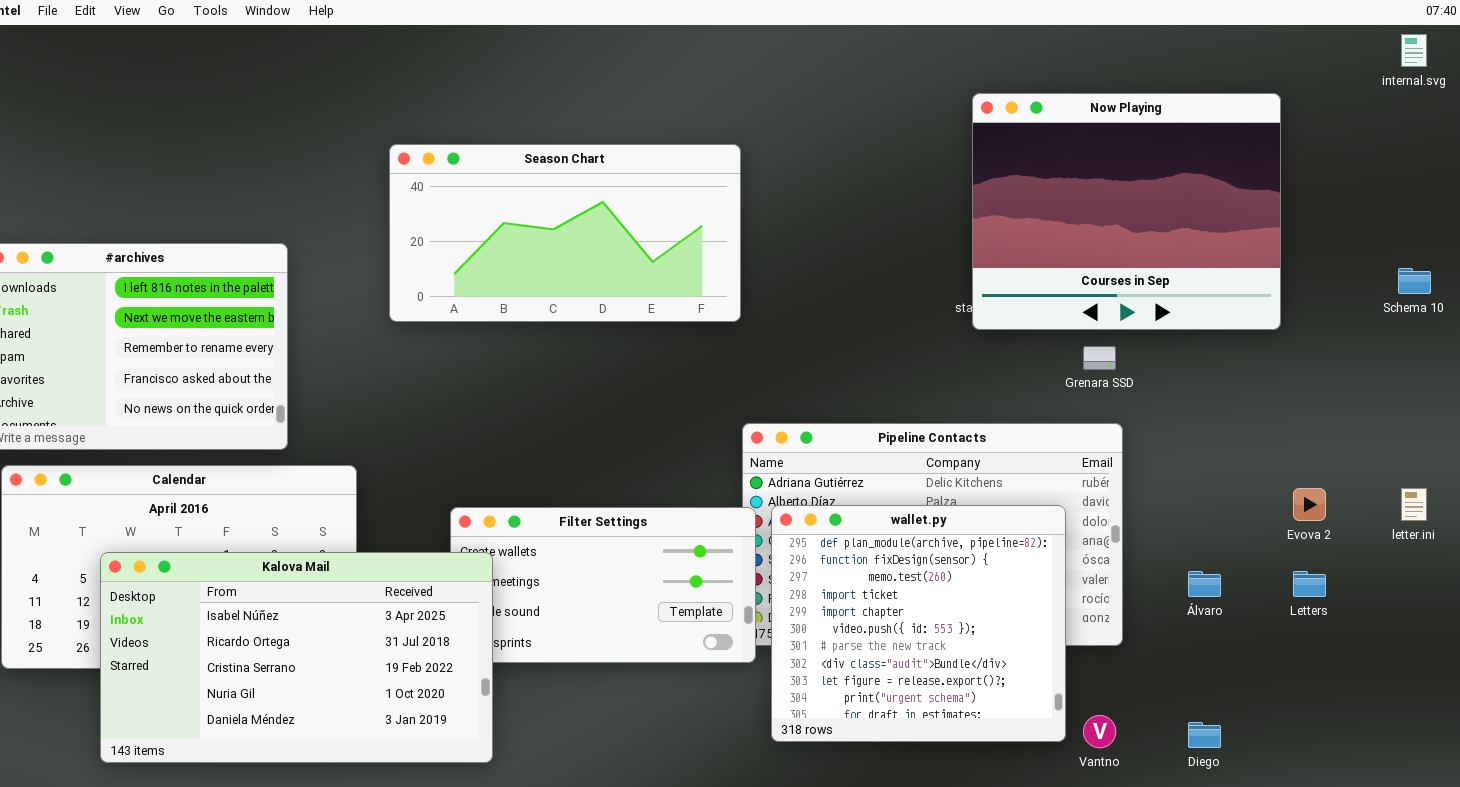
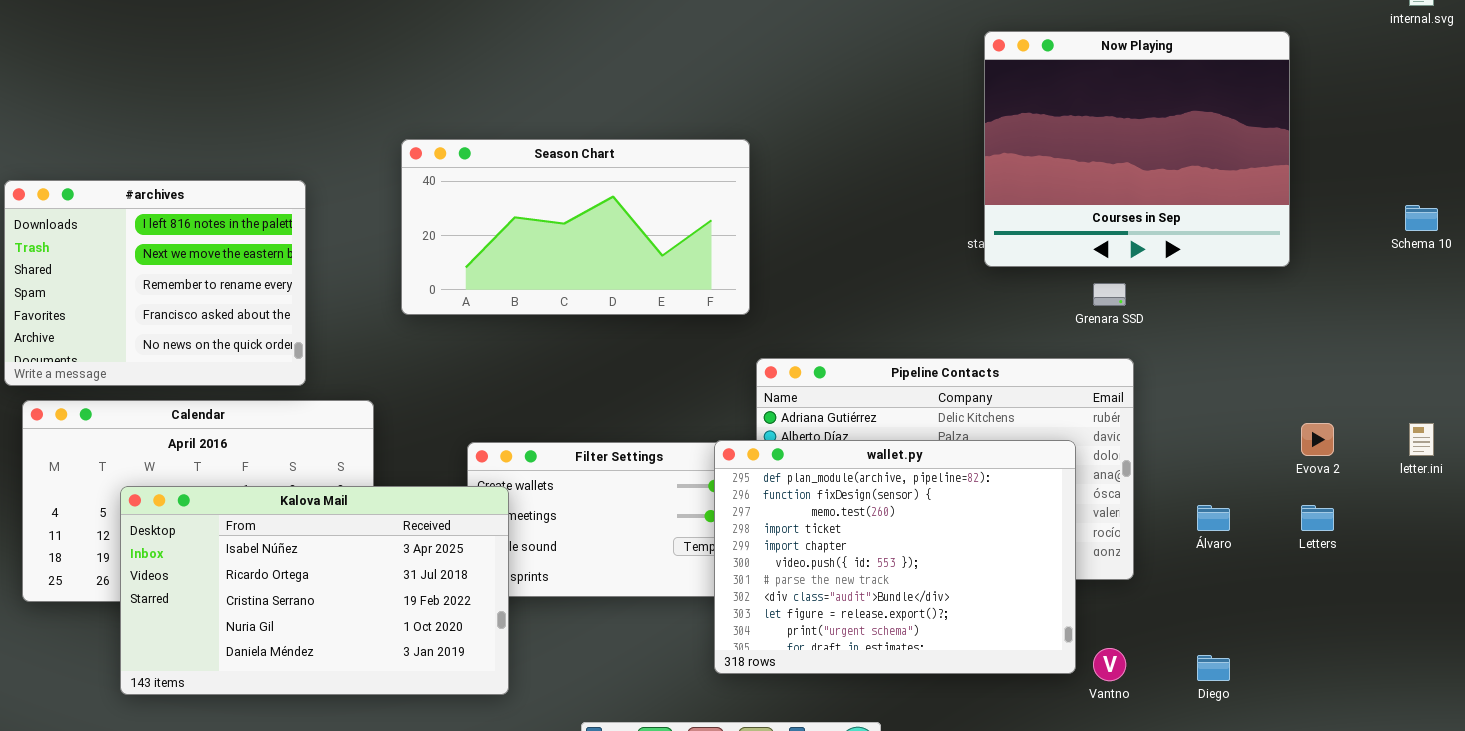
Season Chart: [389,144,741,322] -> [401,139,750,315], moved
wallet.py: [771,505,1066,742] -> [714,440,1076,674], resized

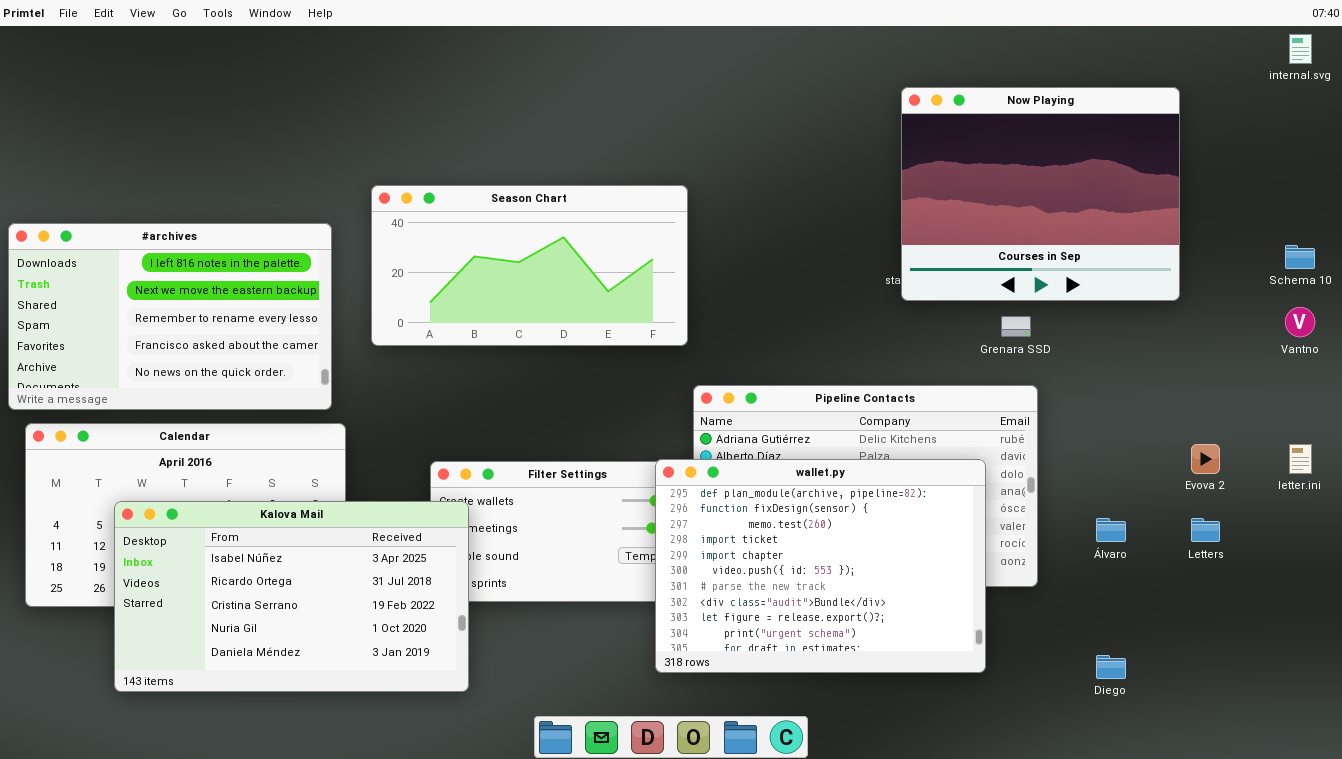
#archives: [4,180,306,386] -> [8,223,332,410], resized
Vantno: [1093,648,1126,681] -> [1285,307,1315,337], moved

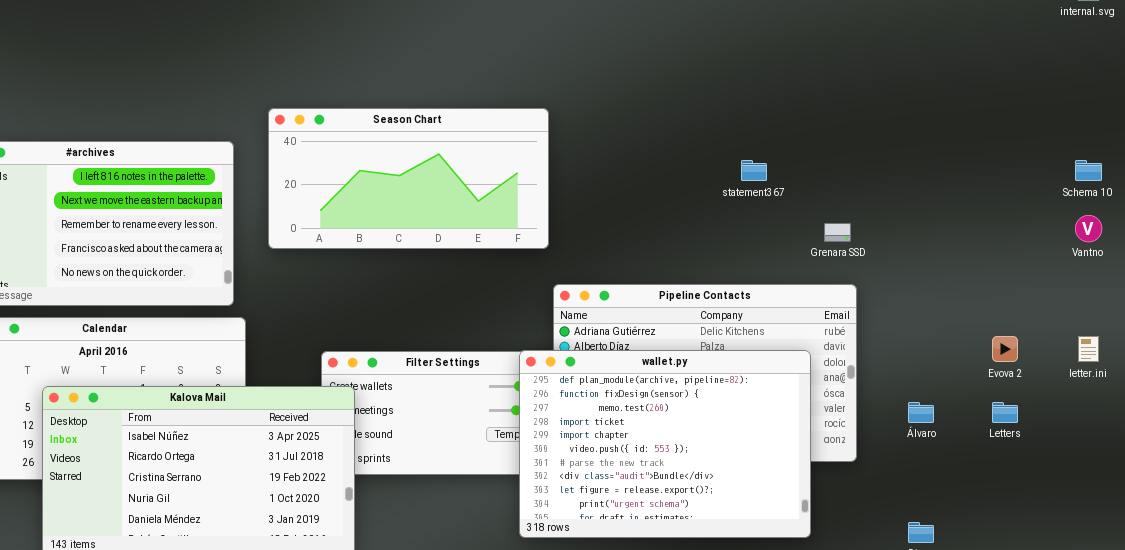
Now Playing: [901,87,1180,301] -> none, closed

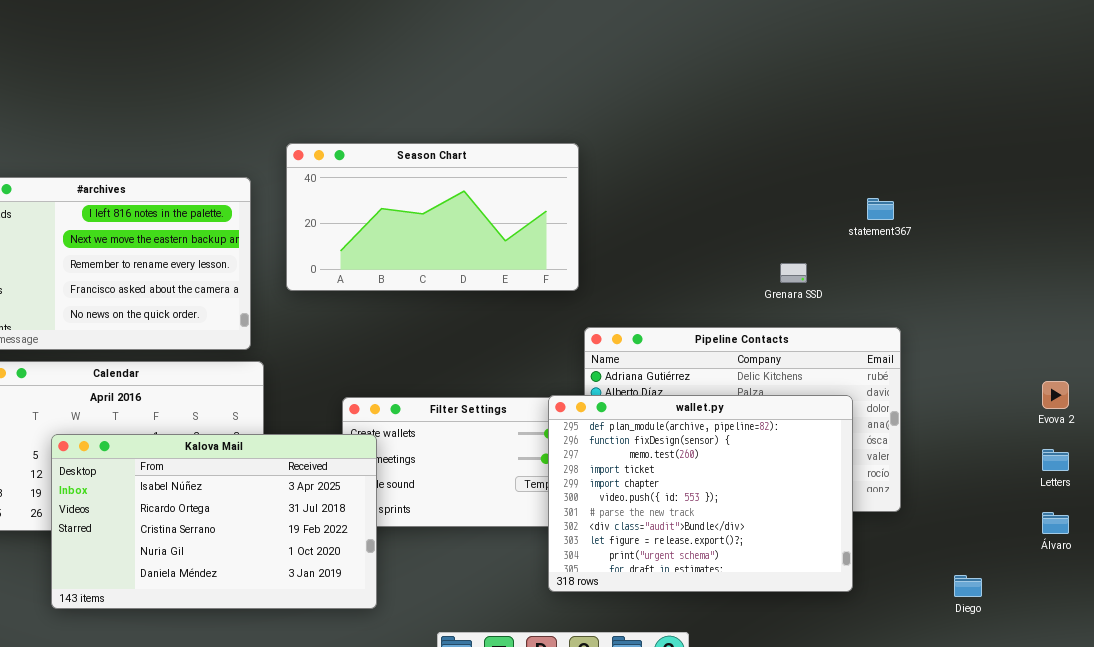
statement367: [741,160,767,181] -> [867,198,894,220], moved
Grenara SSD: [824,223,851,242] -> [780,263,807,283], moved
Álvaro: [908,402,934,423] -> [1042,512,1069,534], moved

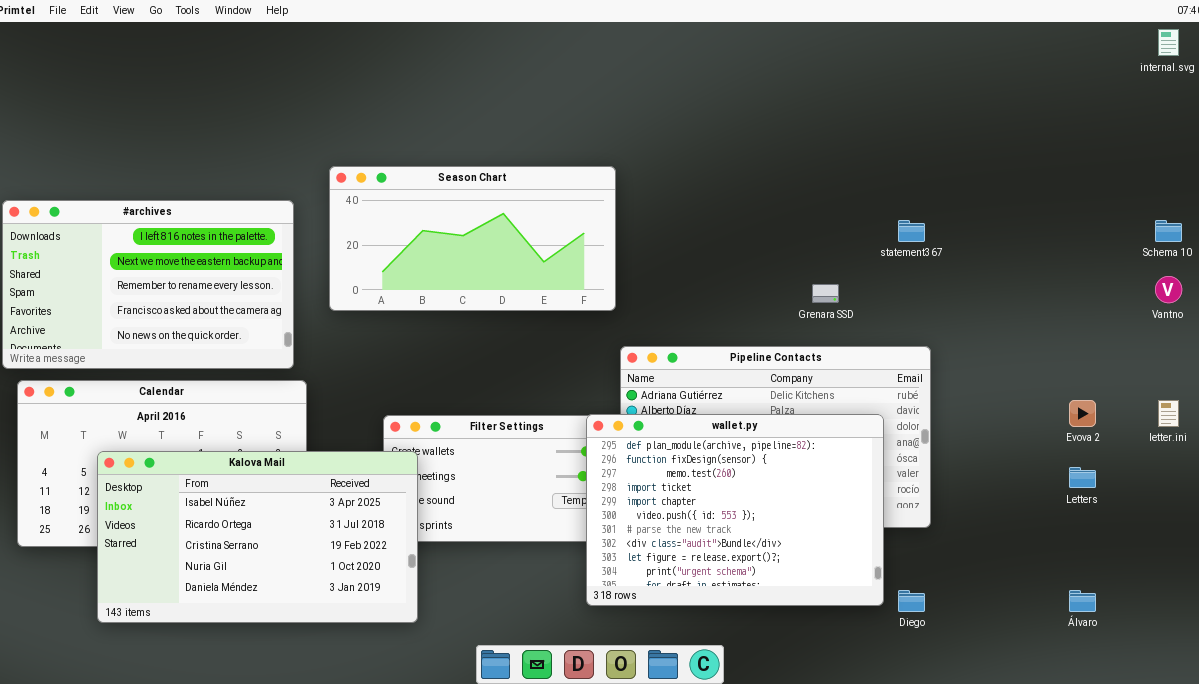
Álvaro: [1042,512,1069,534] -> [1069,590,1096,612], moved
Diego: [954,575,982,597] -> [898,590,925,612], moved

